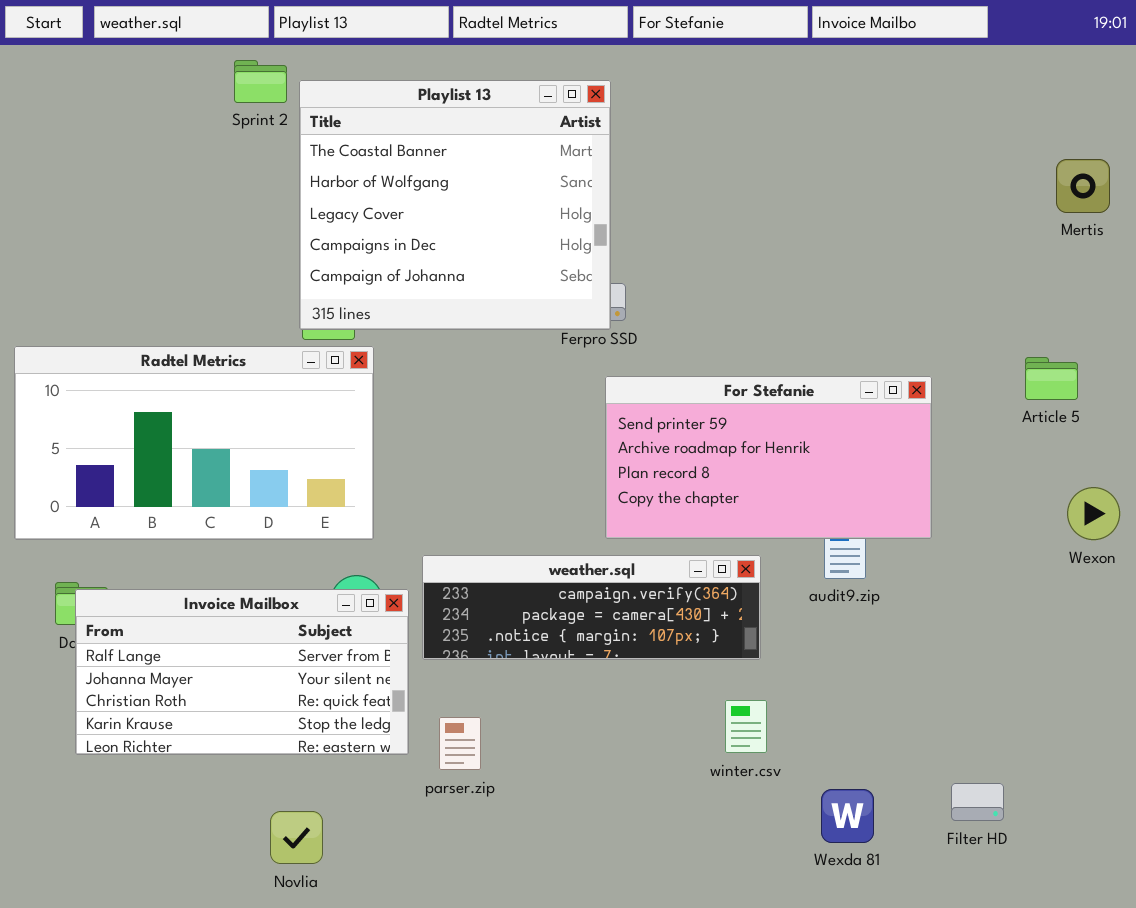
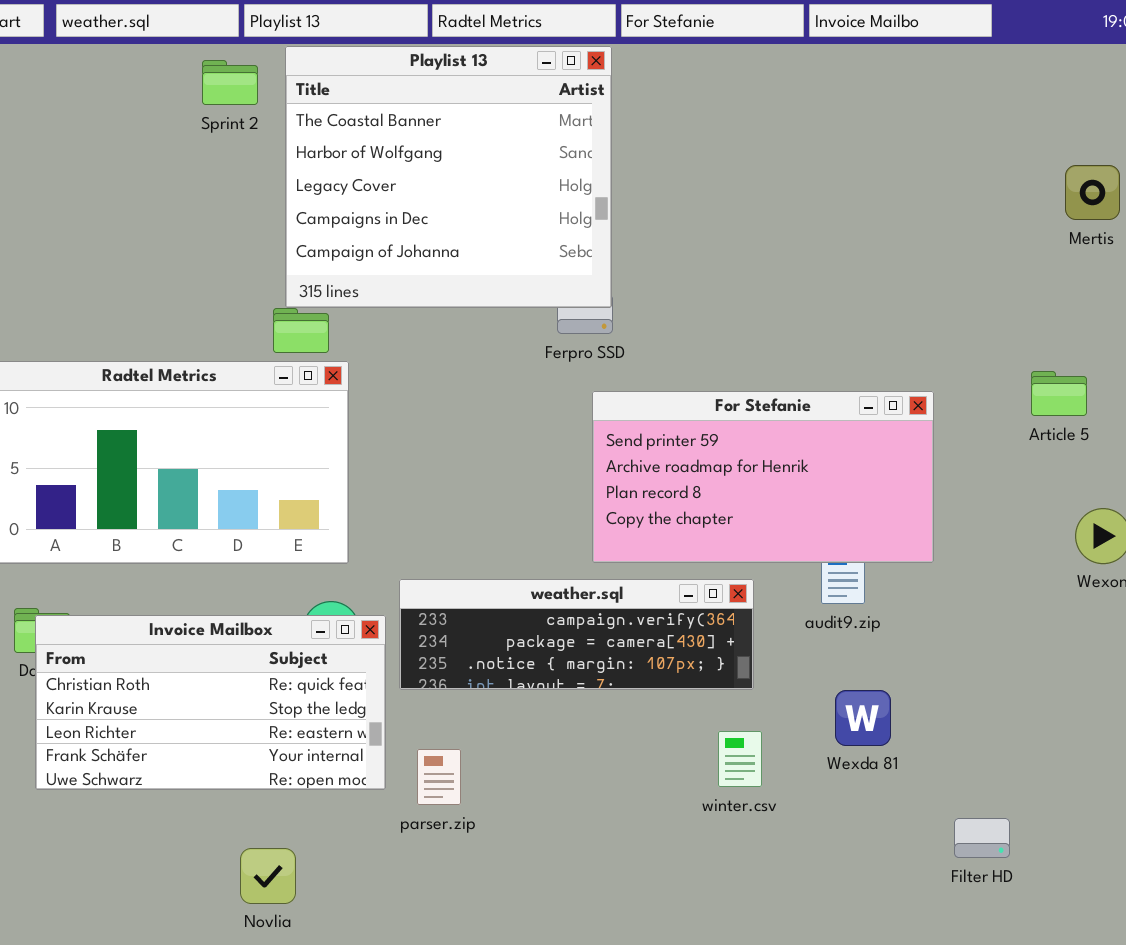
Playlist 13: [299,80,611,330] -> [285,46,612,308], moved
Invoice Mailbox: [75,589,409,755] -> [35,615,386,790], scrolled down 2 rows
Wexda 81: [821,789,874,843] -> [835,690,891,746], moved

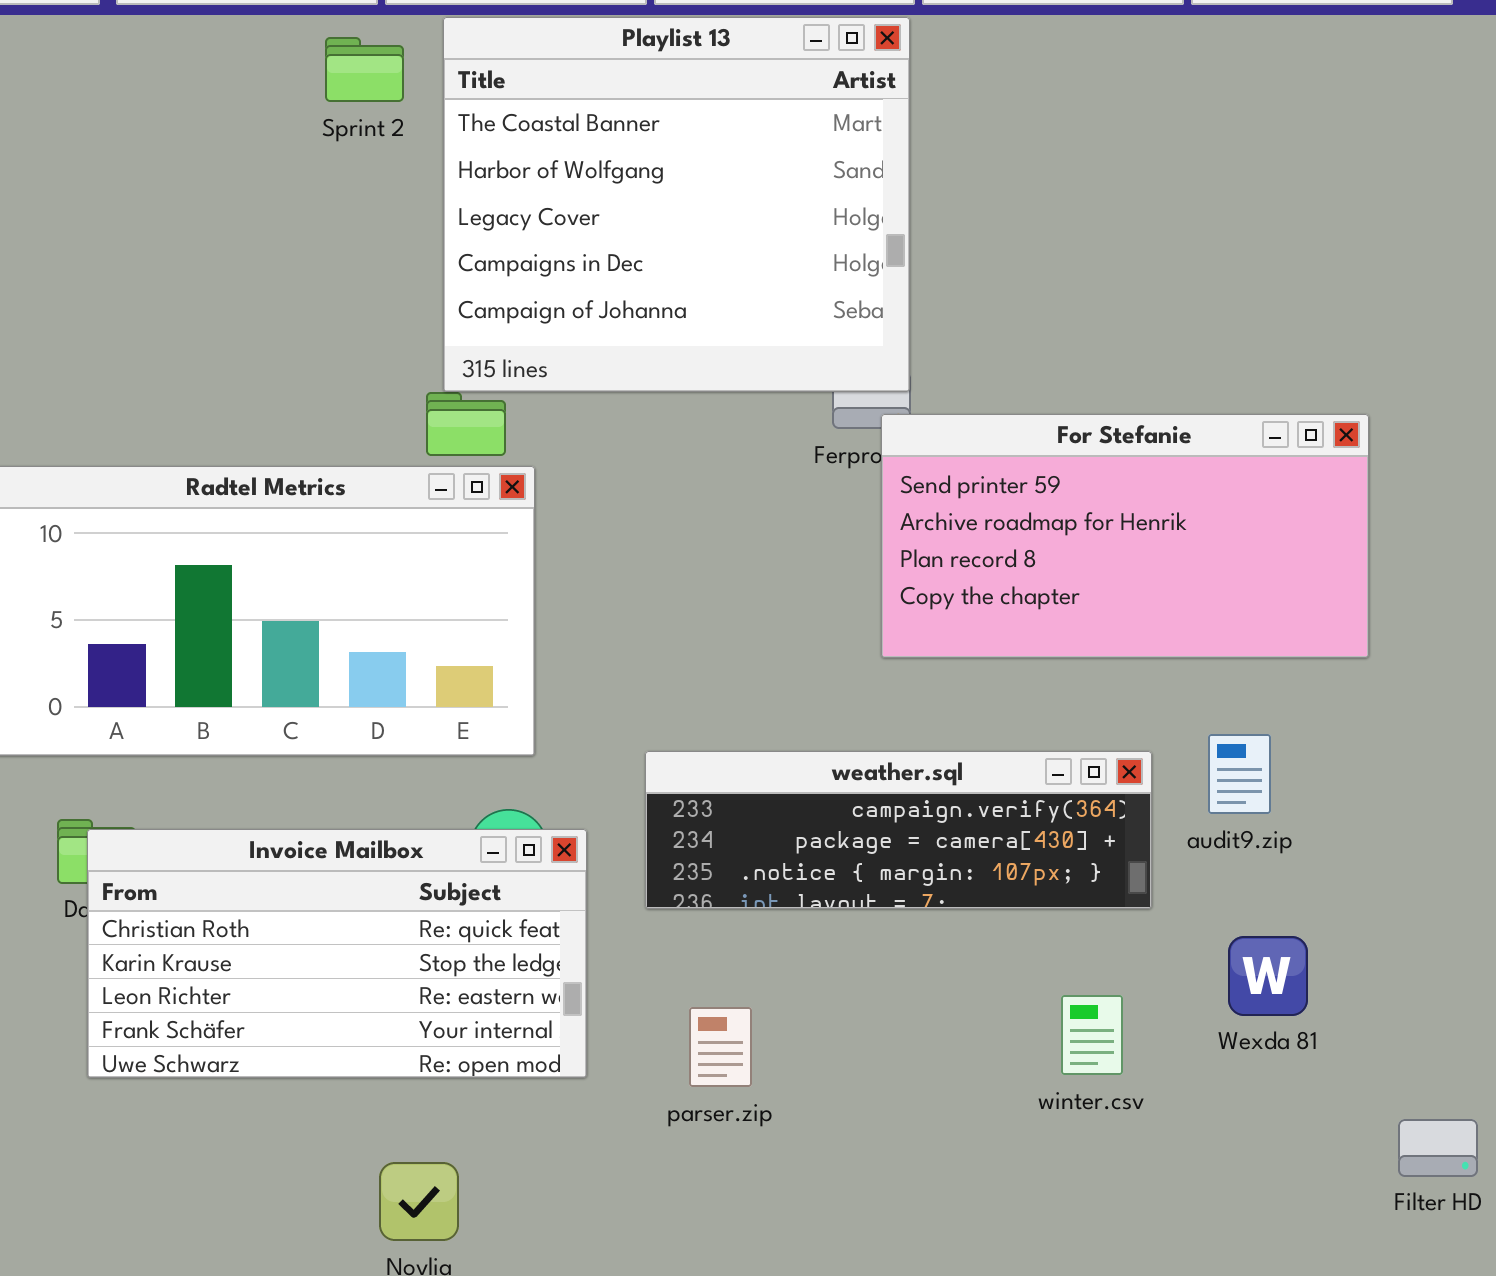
For Stefanie: [592,391,934,563] -> [881,414,1369,658], moved
weather.sql: [399,579,754,690] -> [645,751,1152,909], moved
parser.zip: [417,749,461,805] -> [689,1007,752,1087], moved

